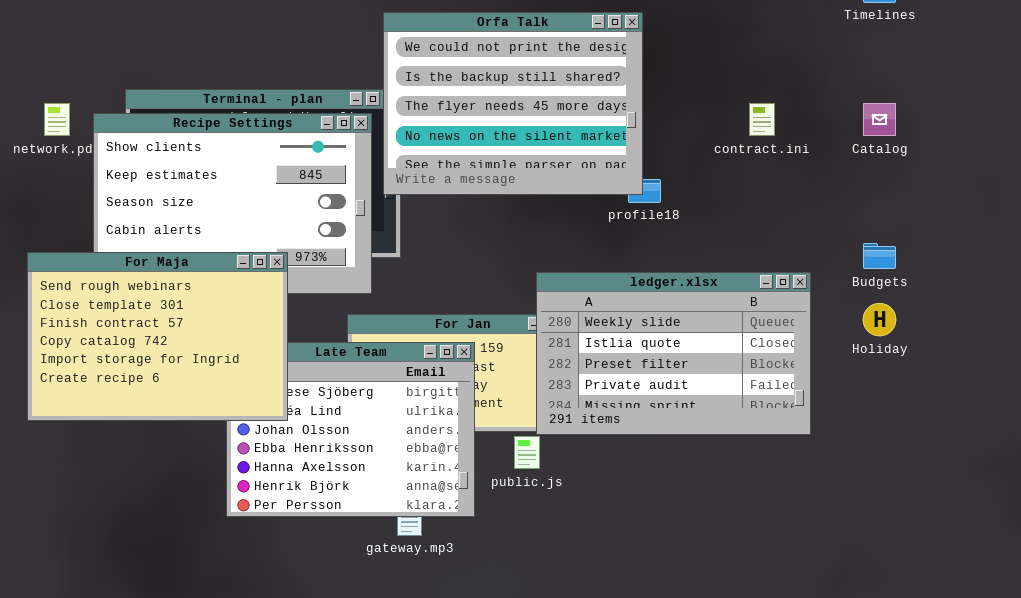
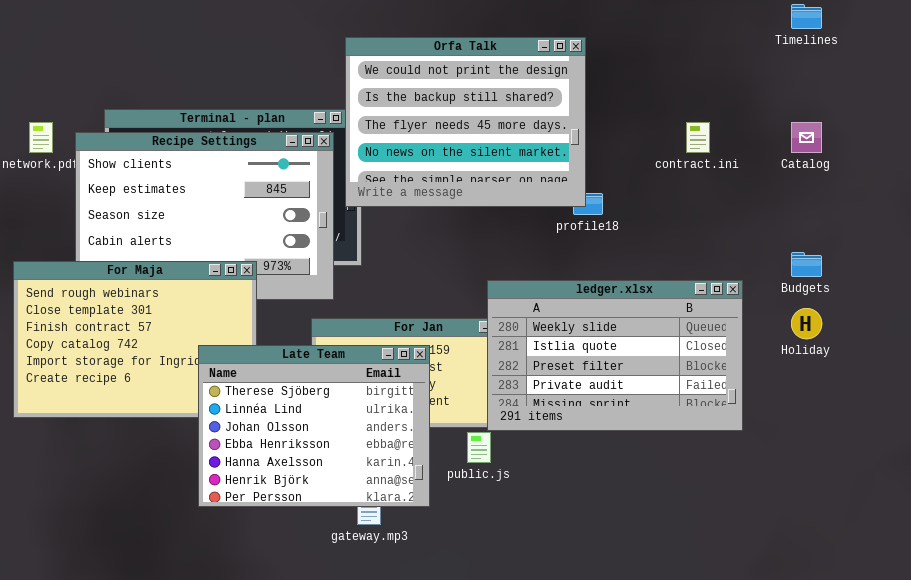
Late Team: [226,342,475,517] -> [198,345,430,507], raised

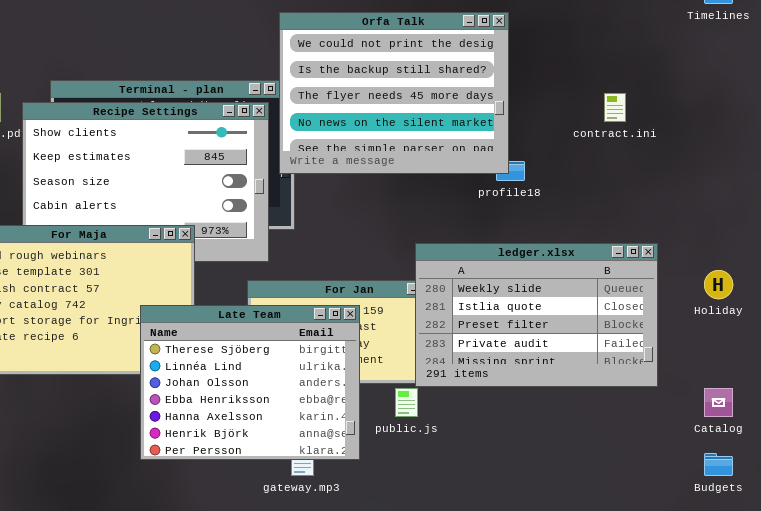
Catalog: [791,122,822,153] -> [704,388,733,417], moved
Budgets: [791,252,822,277] -> [704,453,733,476], moved

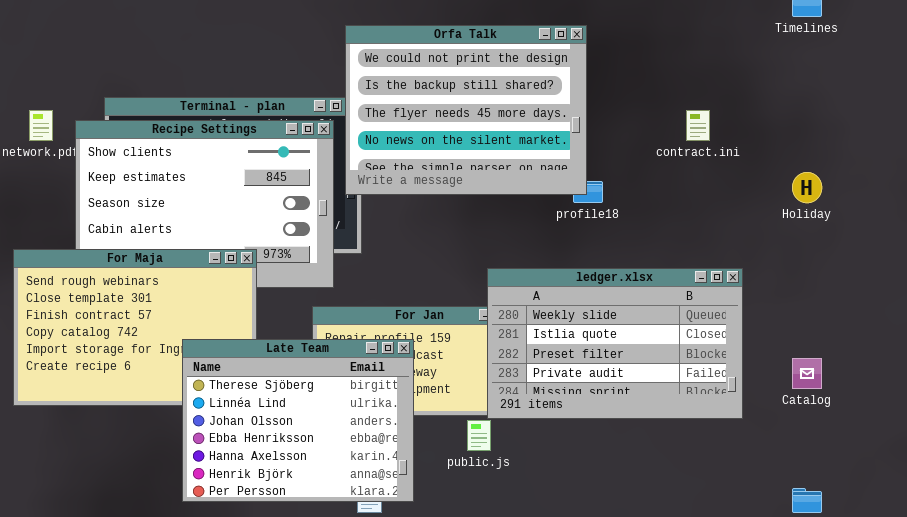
Holiday: [704,270,733,299] -> [792,172,822,203], moved
Late Team: [140,305,360,460] -> [182,339,414,502], moved
Catalog: [704,388,733,417] -> [792,358,822,389], moved

